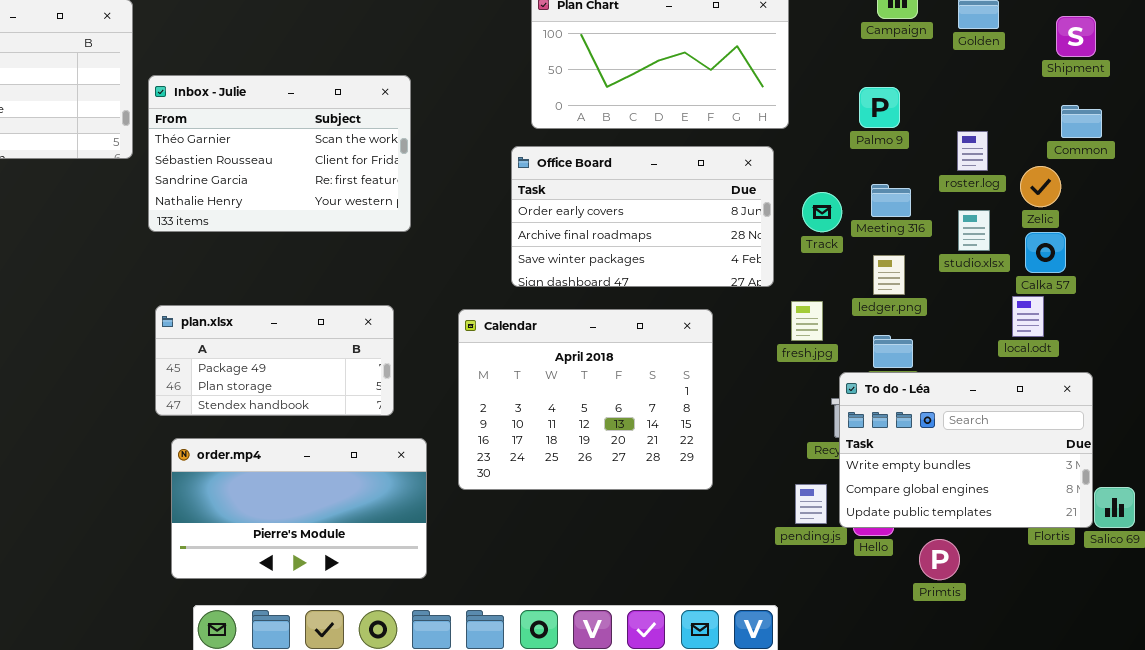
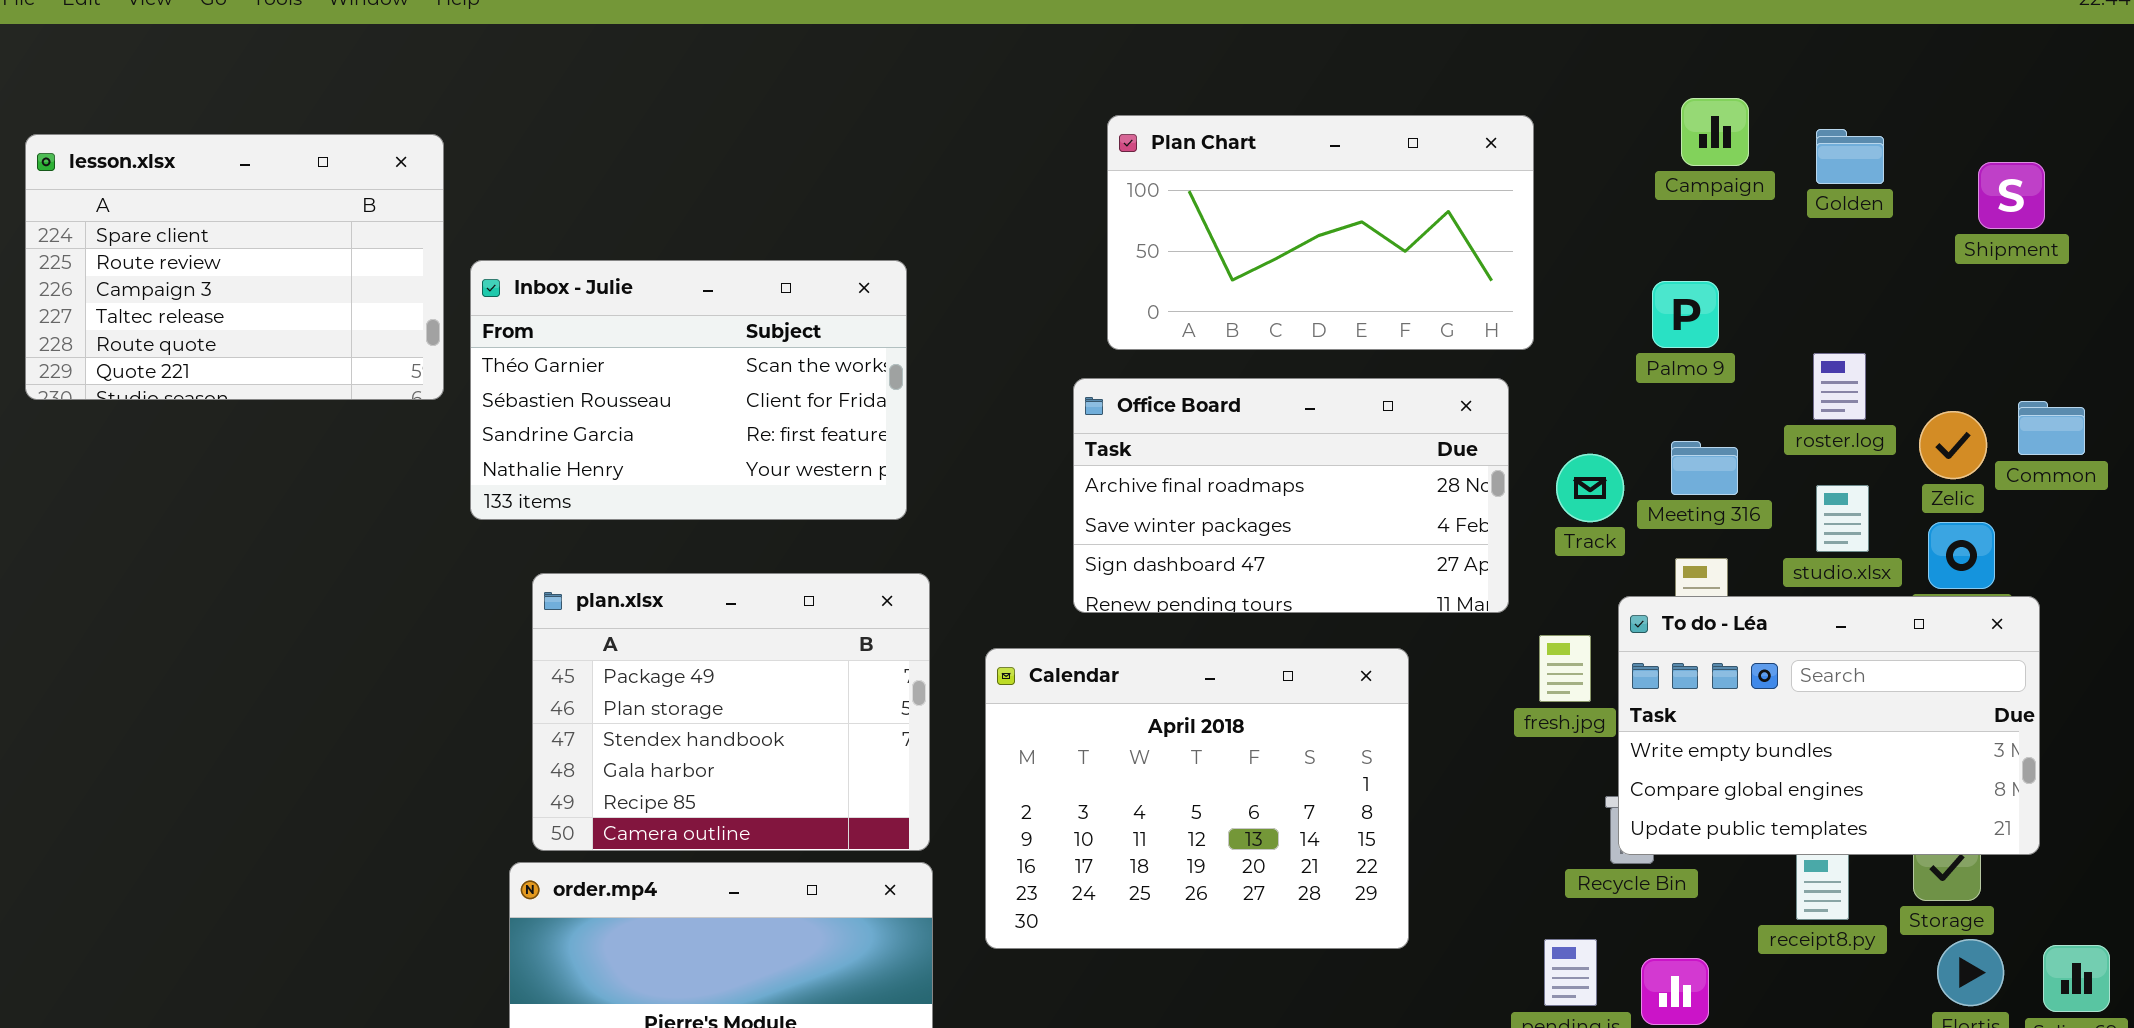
Common: [1061,105,1102,138] -> [2018,401,2085,455], moved
Office Board: [511,146,774,287] -> [1073,378,1509,613], scrolled down 1 row
plan.xlsx: [155,305,394,416] -> [532,573,930,851], moved, resized
To do - Léa: [839,372,1093,528] -> [1618,596,2040,855], moved

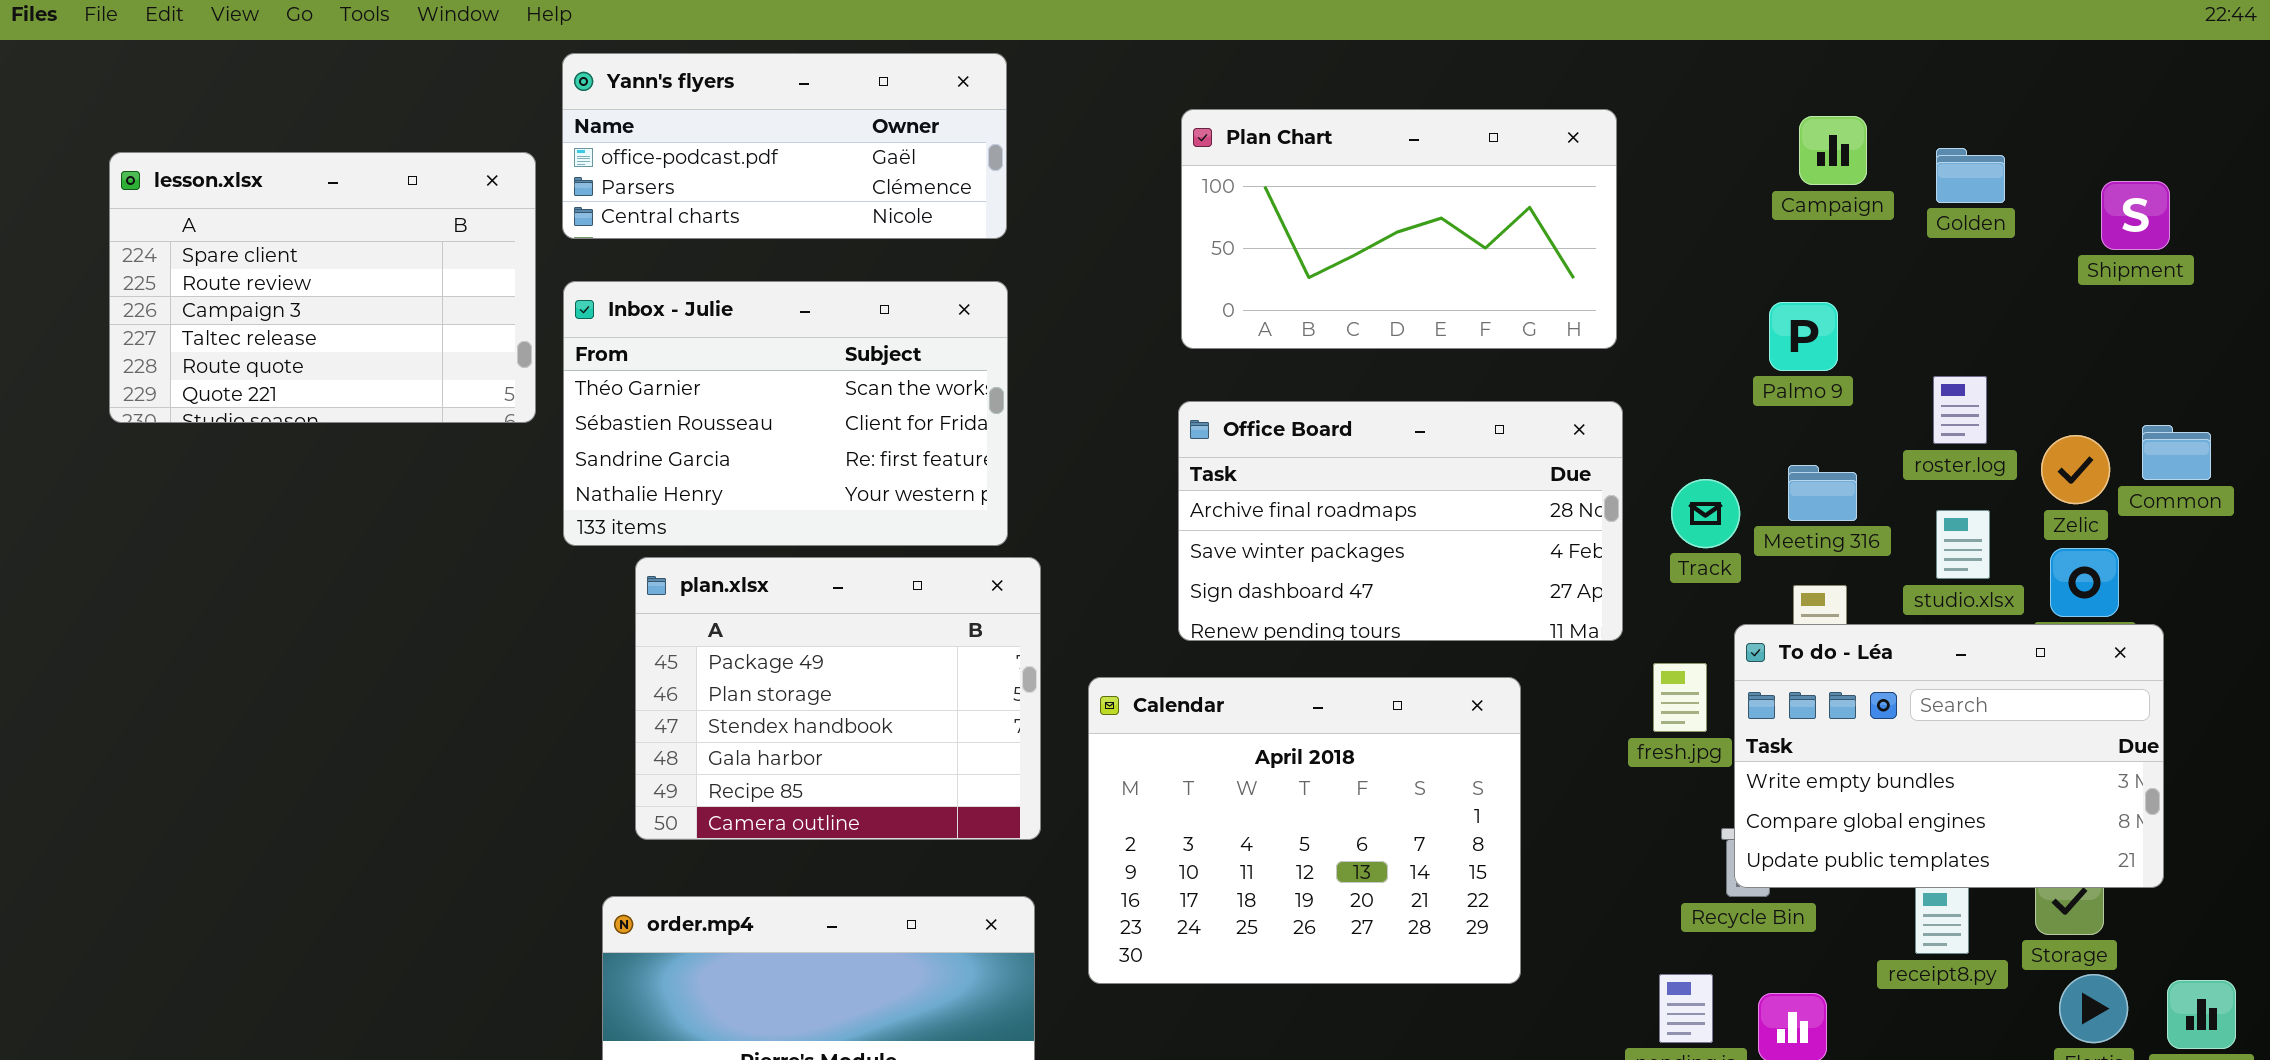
Yann's flyers: none -> [562,53,1007,239], opened
Plan Chart: [1107,115,1534,350] -> [1181,109,1617,349], moved
plan.xlsx: [532,573,930,851] -> [635,557,1041,840], moved

